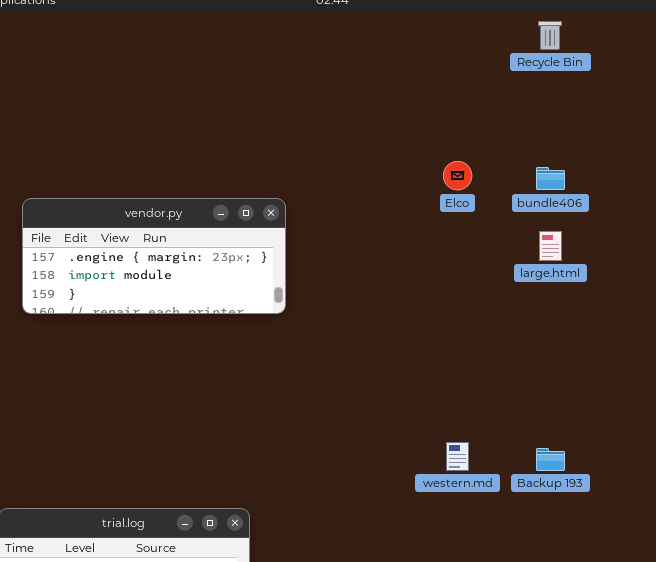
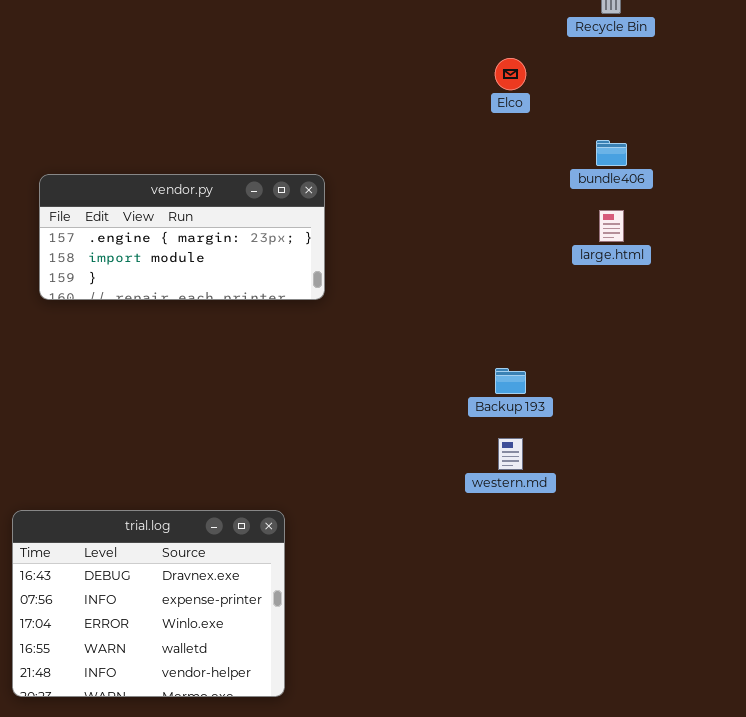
Elco: [443,161,472,190] -> [495,58,526,90], moved
Backup 193: [536,448,565,471] -> [495,368,526,394], moved

